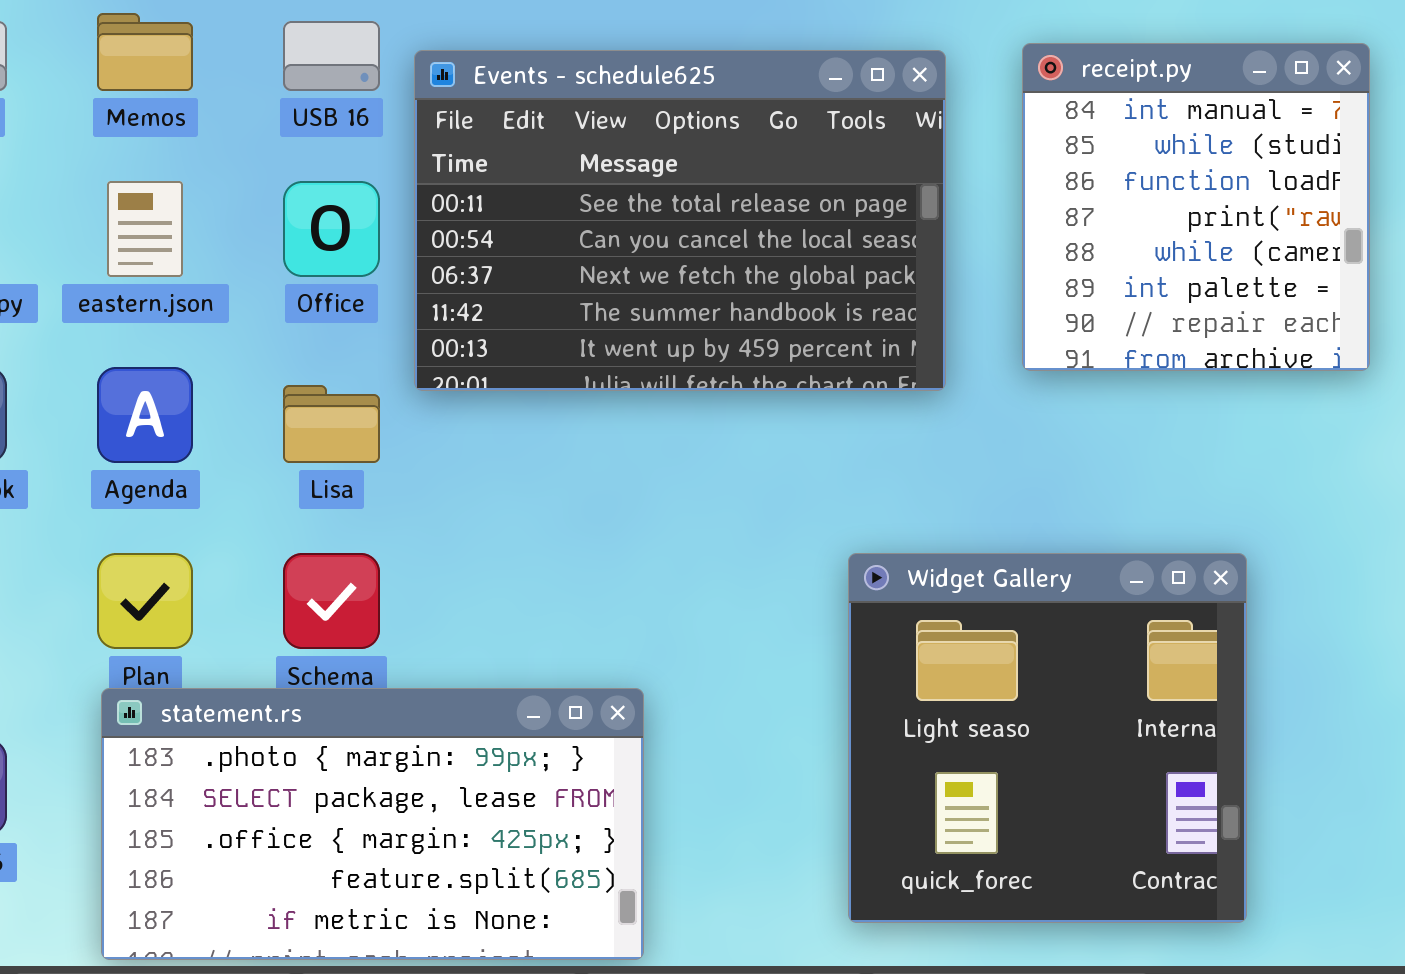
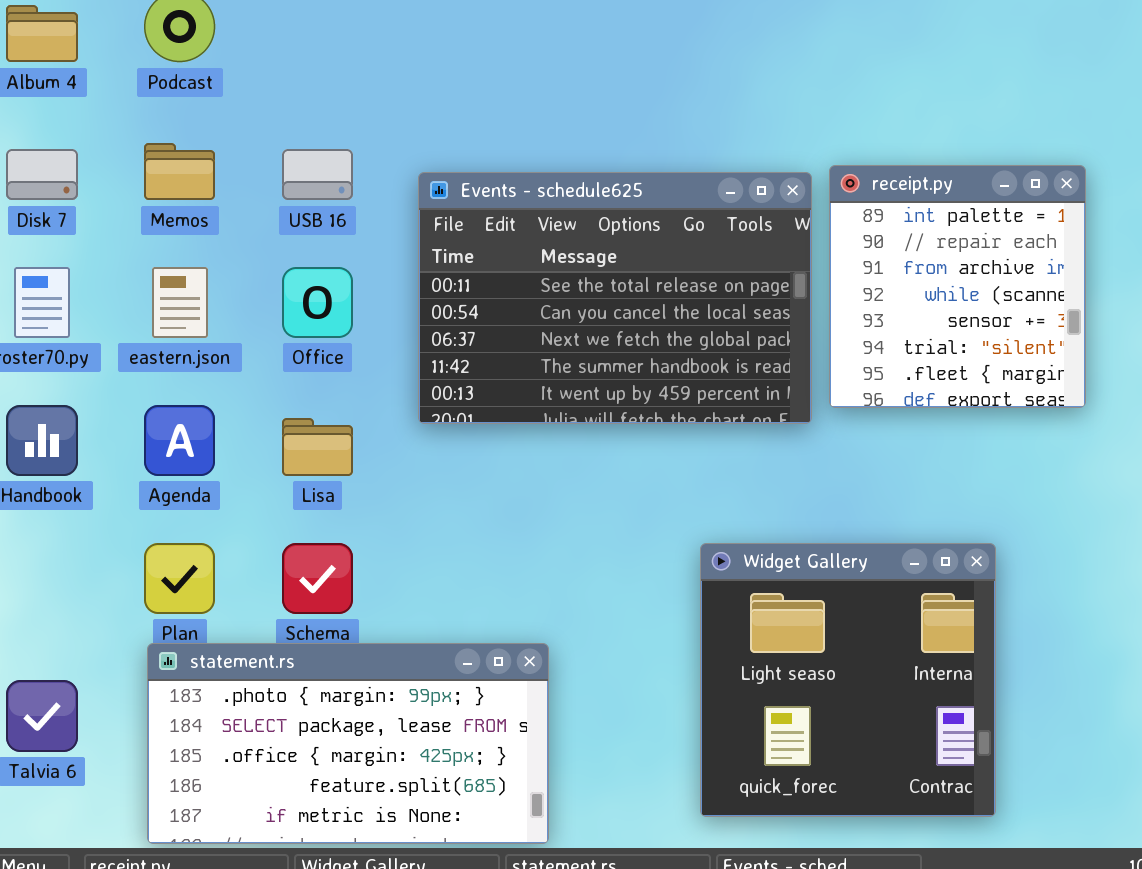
receipt.py: [1022,43,1370,371] -> [829,165,1086,408], scrolled down 5 rows
Events - schedule625: [414,50,946,391] -> [418,172,812,424], moved

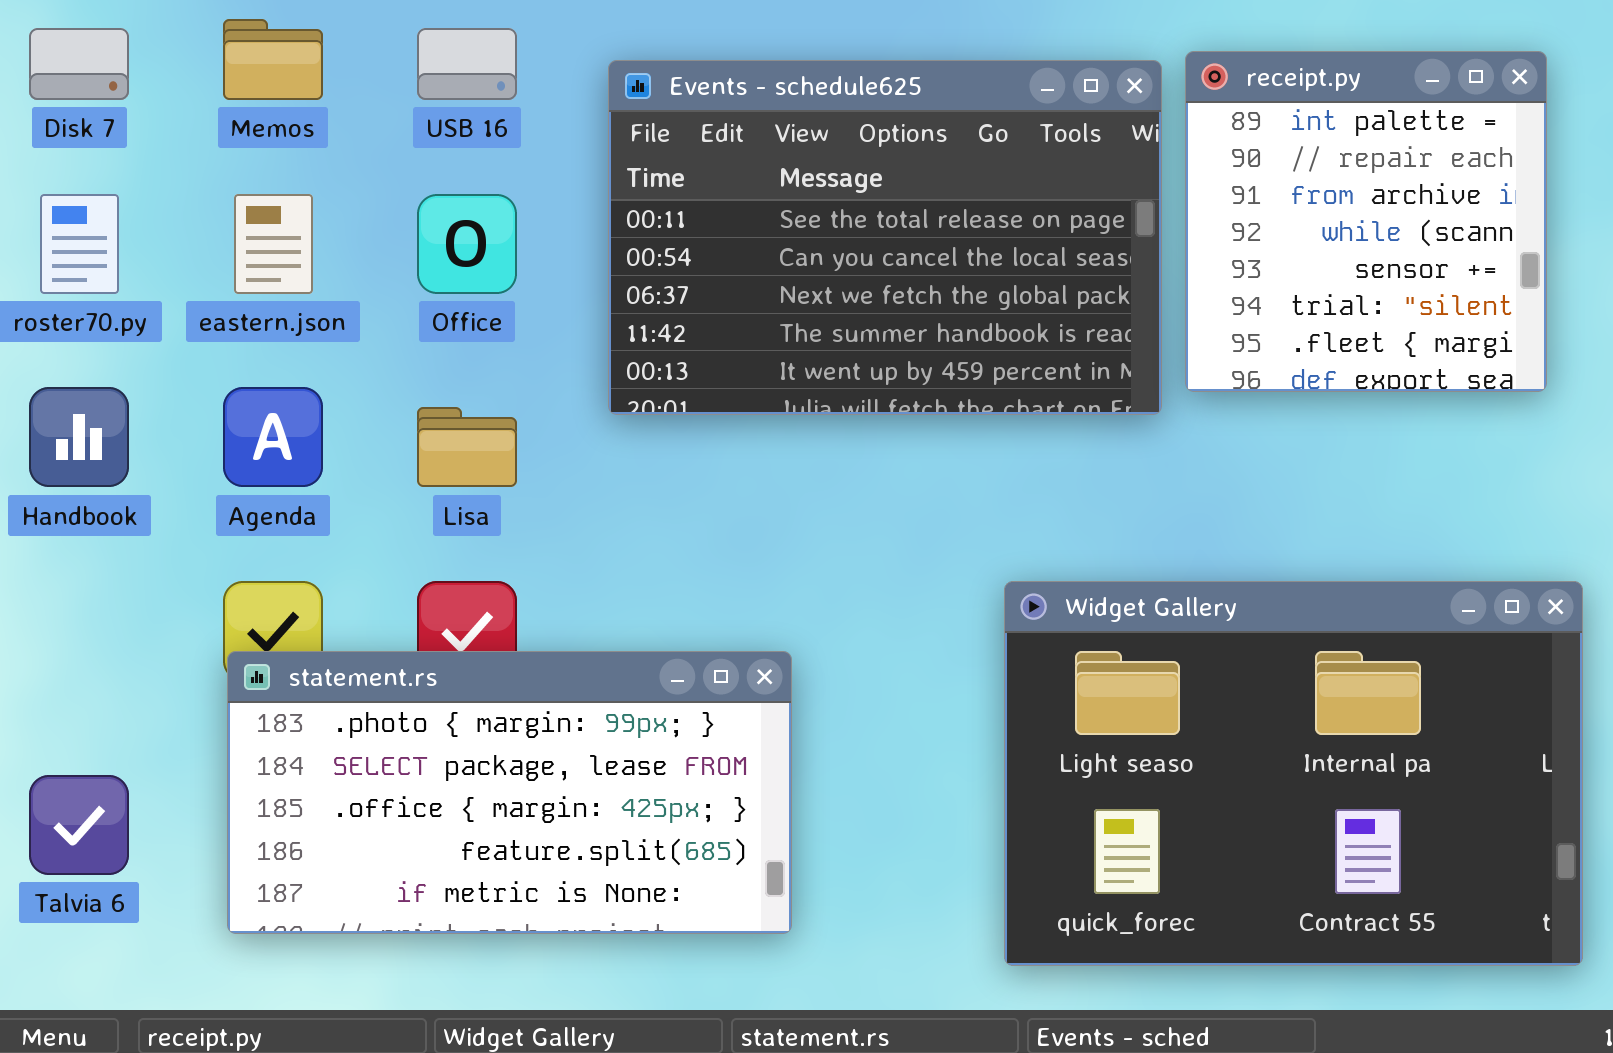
Widget Gallery: [700,543,996,817] -> [1004,581,1583,966], resized
statement.rs: [147,643,549,844] -> [227,651,792,934], moved

